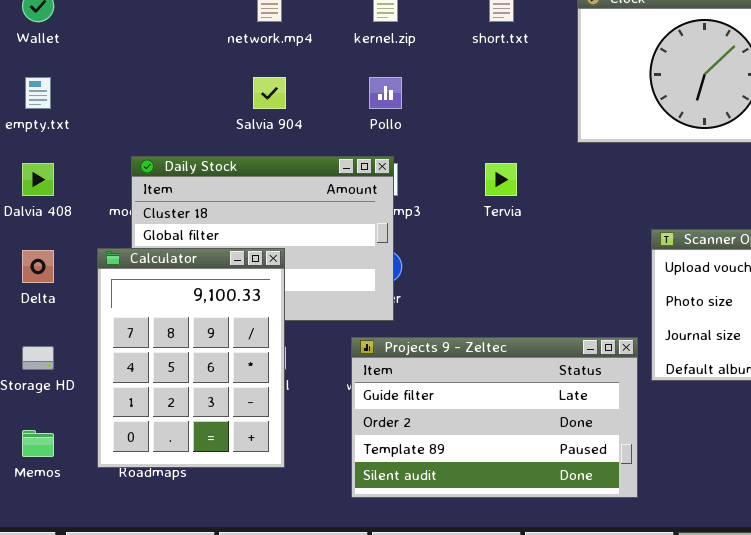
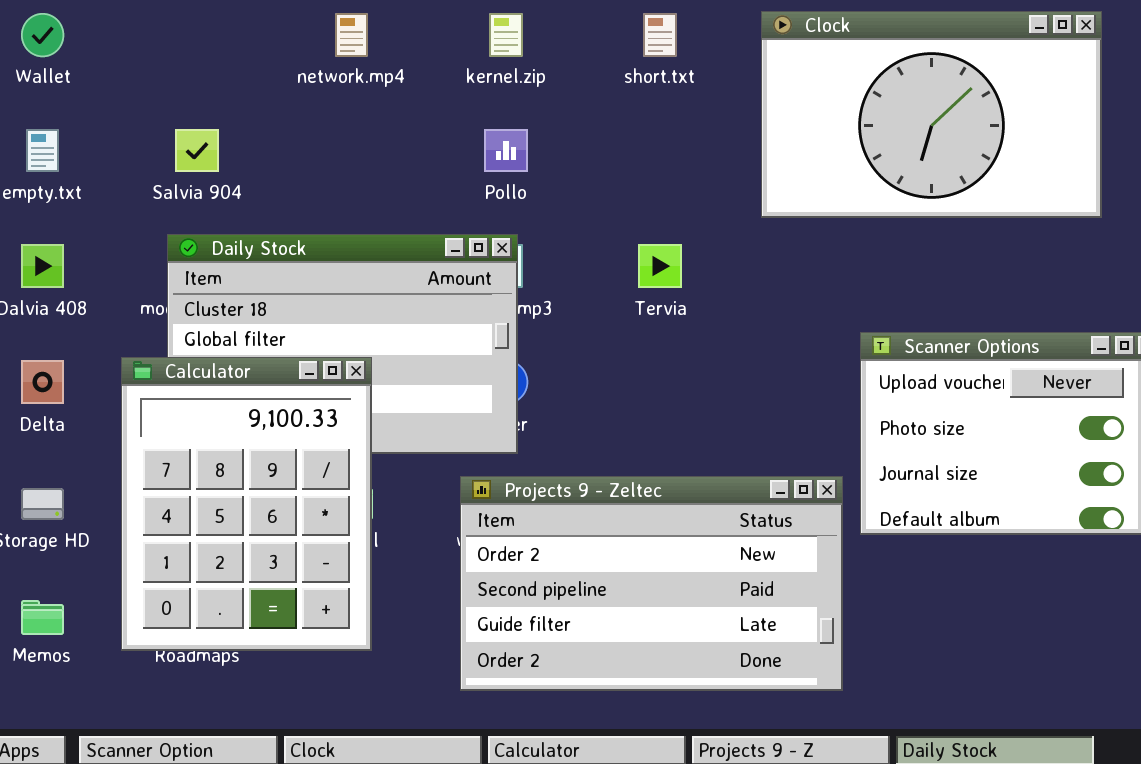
Salvia 904: [253,77,286,109] -> [175,129,219,172], moved
Projects 9 - Zeltec: [351,337,638,498] -> [460,476,843,691], scrolled up 2 rows

